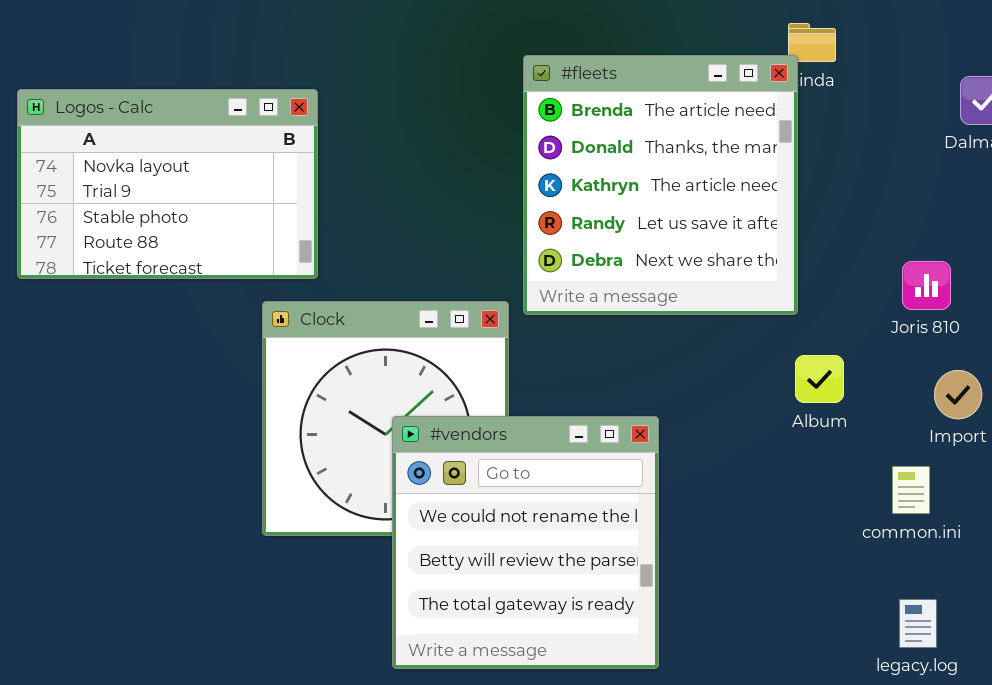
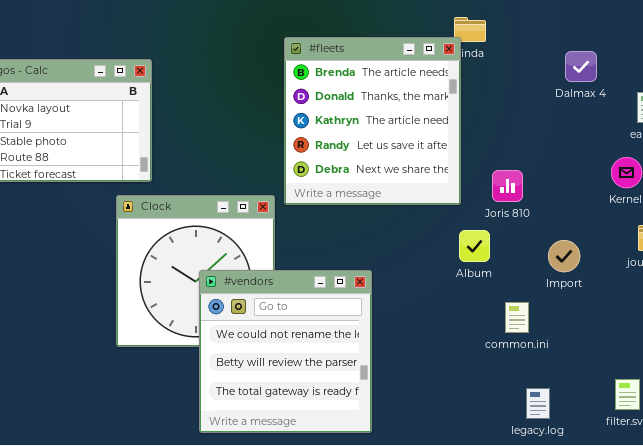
Joris 810: [902,261,951,310] -> [492,170,523,202], moved
common.ini: [892,466,930,514] -> [505,302,529,333], moved

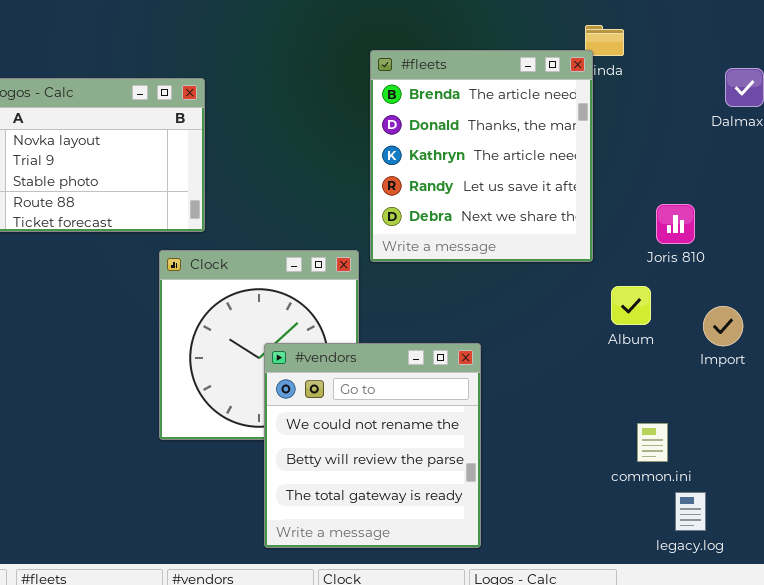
Joris 810: [492,170,523,202] -> [656,204,695,244], moved
Album: [459,230,490,262] -> [611,286,651,325], moved
common.ini: [505,302,529,333] -> [637,423,668,462], moved

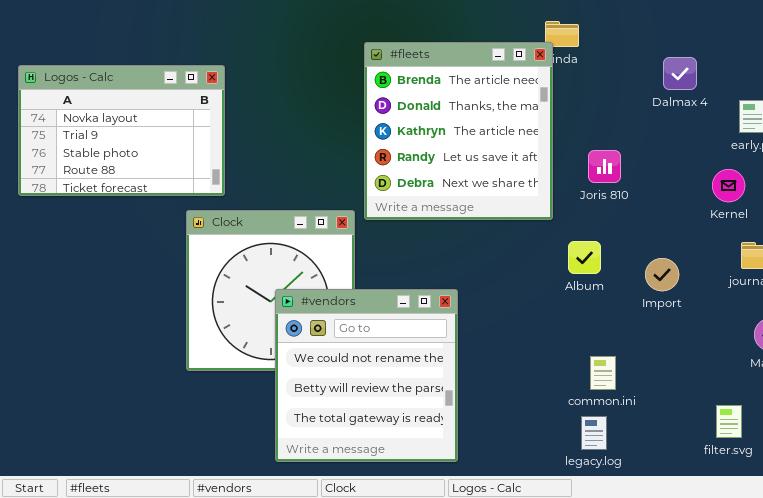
Joris 810: [656,204,695,244] -> [588,150,621,183], moved
legacy.log: [675,492,706,531] -> [581,416,607,450], moved

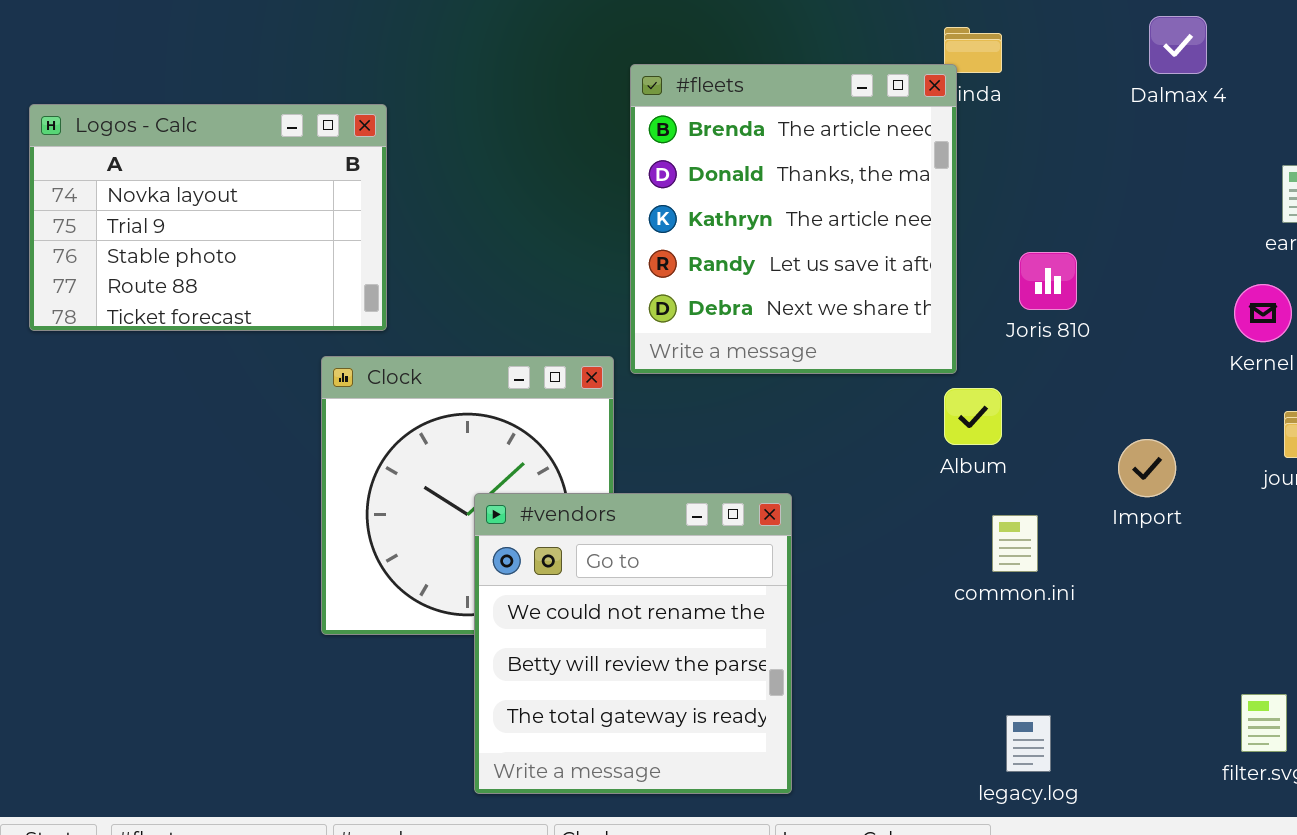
Dalmax 4: [663,57,697,90] -> [1149,16,1207,74], moved
Album: [568,241,601,274] -> [944,388,1002,445], moved
common.ini: [590,356,616,390] -> [992,515,1038,572], moved

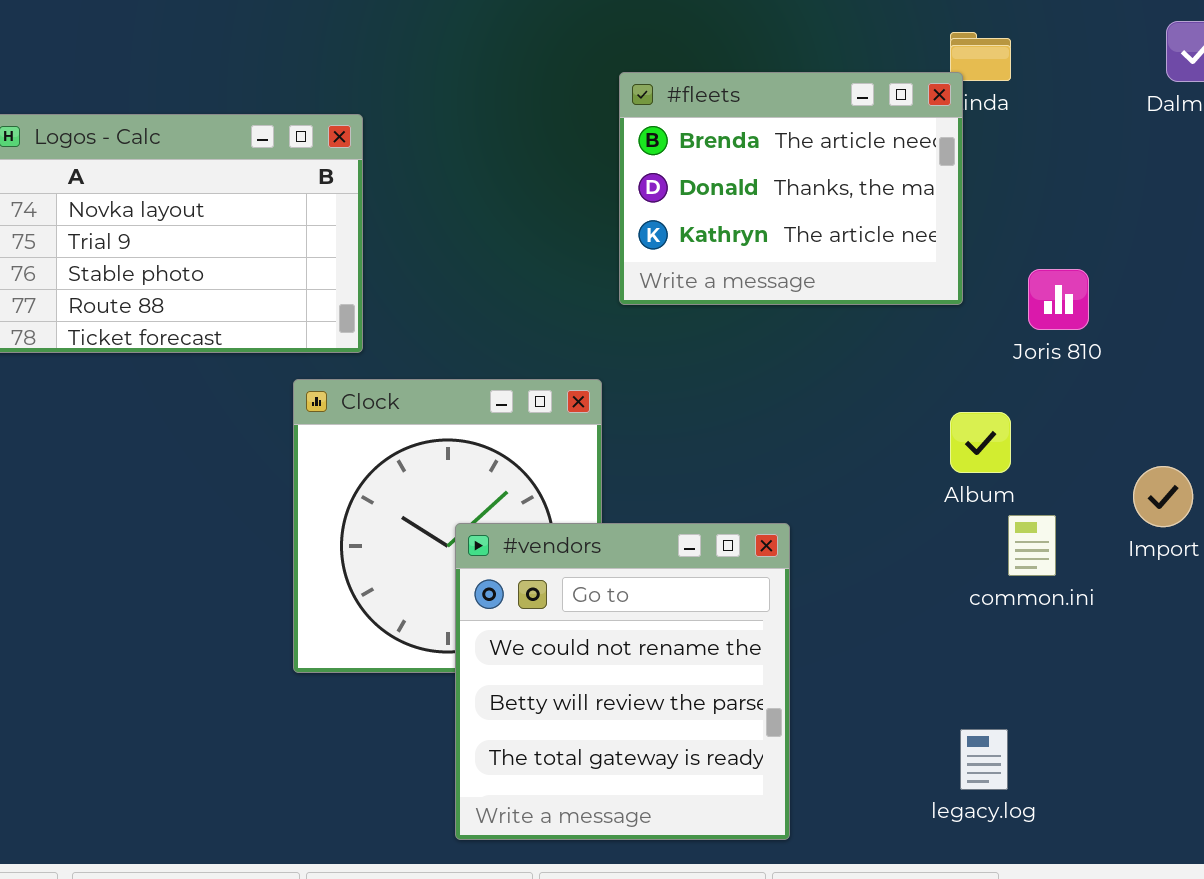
#fleets: [630,64,957,374] -> [619,72,963,305], resized
common.ini: [992,515,1038,572] -> [1008,515,1056,576], moved
legacy.log: [1006,715,1051,772] -> [960,729,1008,790], moved

